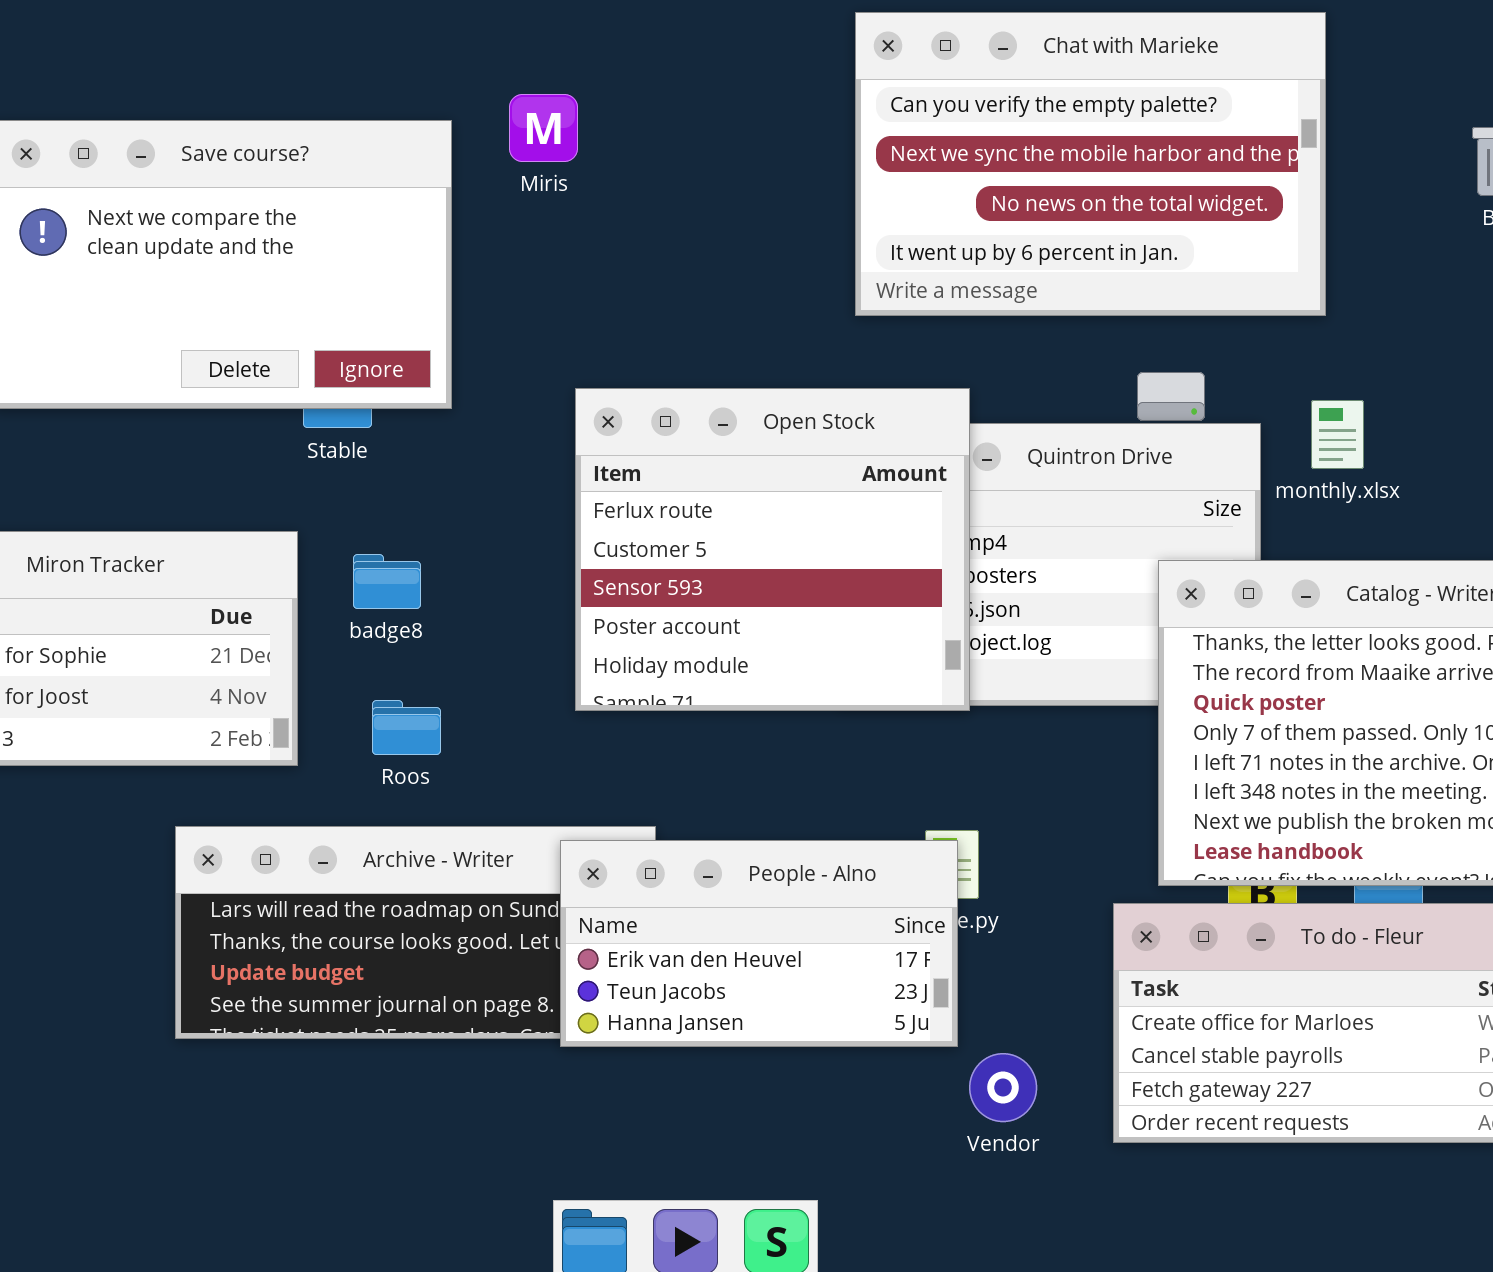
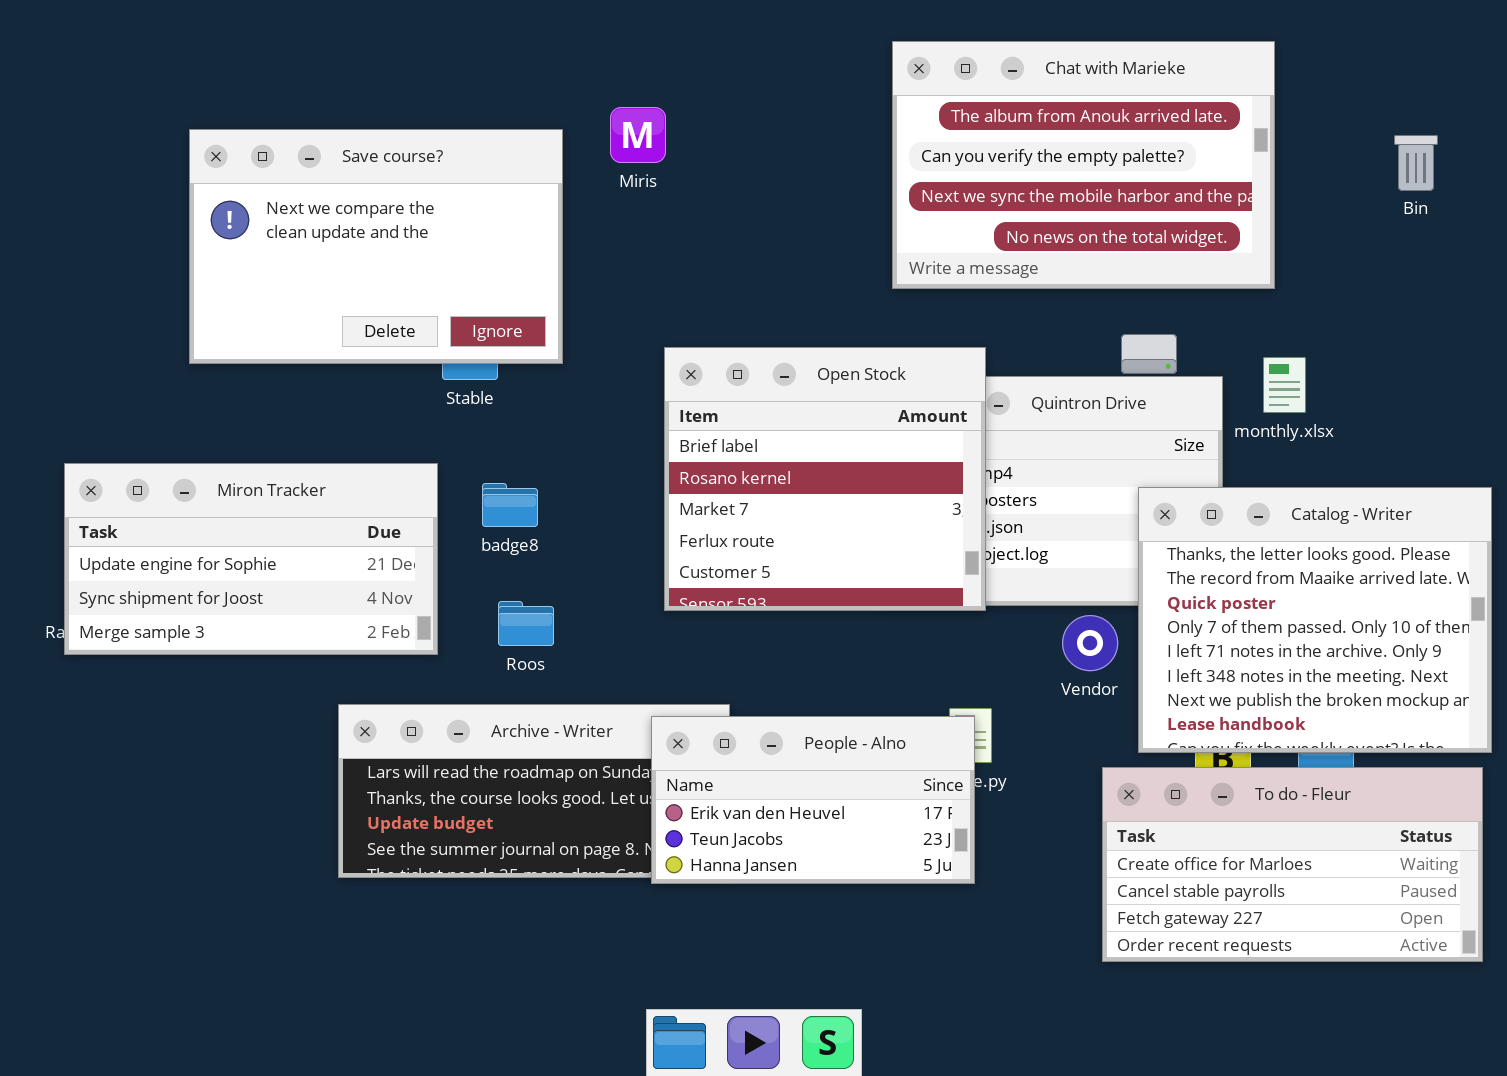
Chat with Marieke: [855,12,1326,316] -> [892,41,1275,289], scrolled up 1 row
Open Stock: [575,388,970,711] -> [664,347,986,611], scrolled up 3 rows
Vendor: [969,1053,1037,1122] -> [1062,615,1118,671], moved

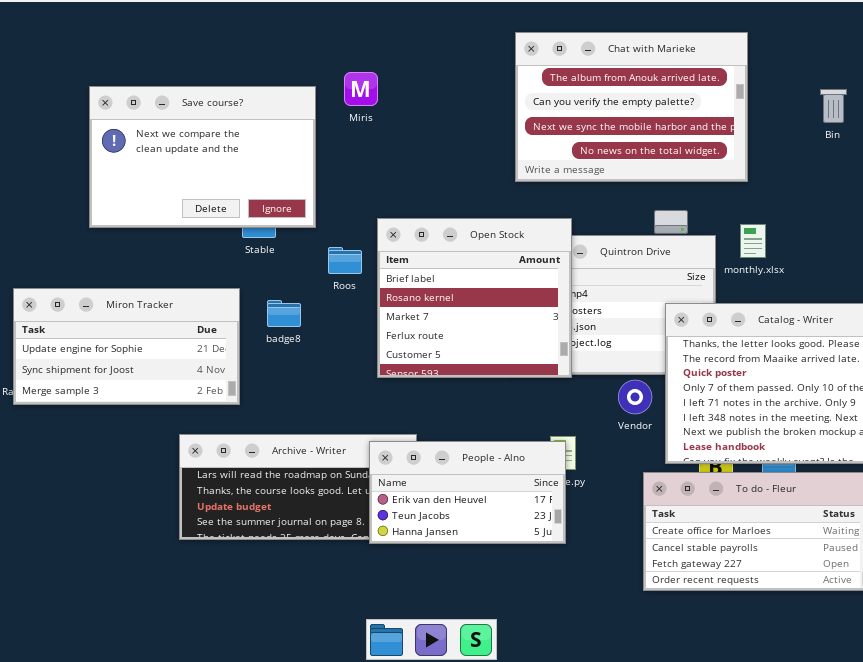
Roos: [498,601,554,646] -> [328,247,362,274], moved

